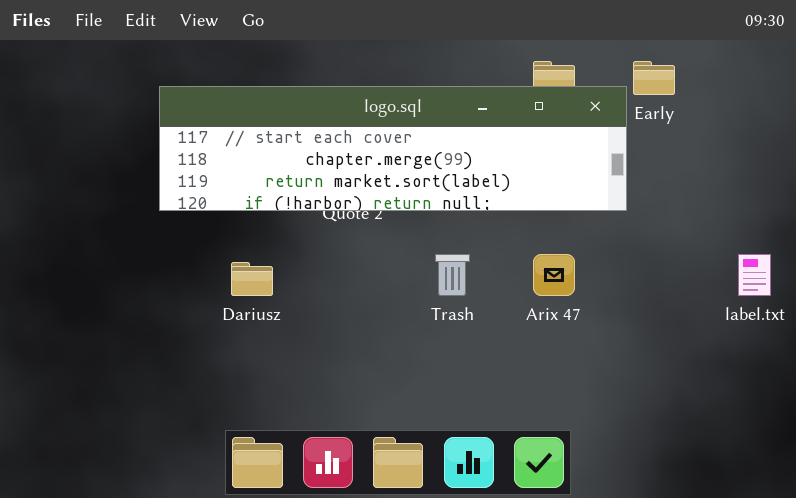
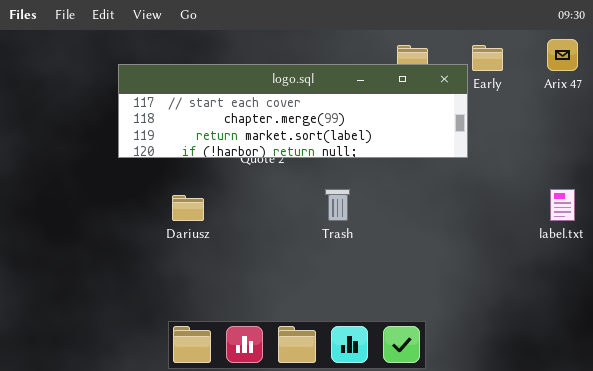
Arix 47: [533,254,575,296] -> [547,39,578,71], moved

